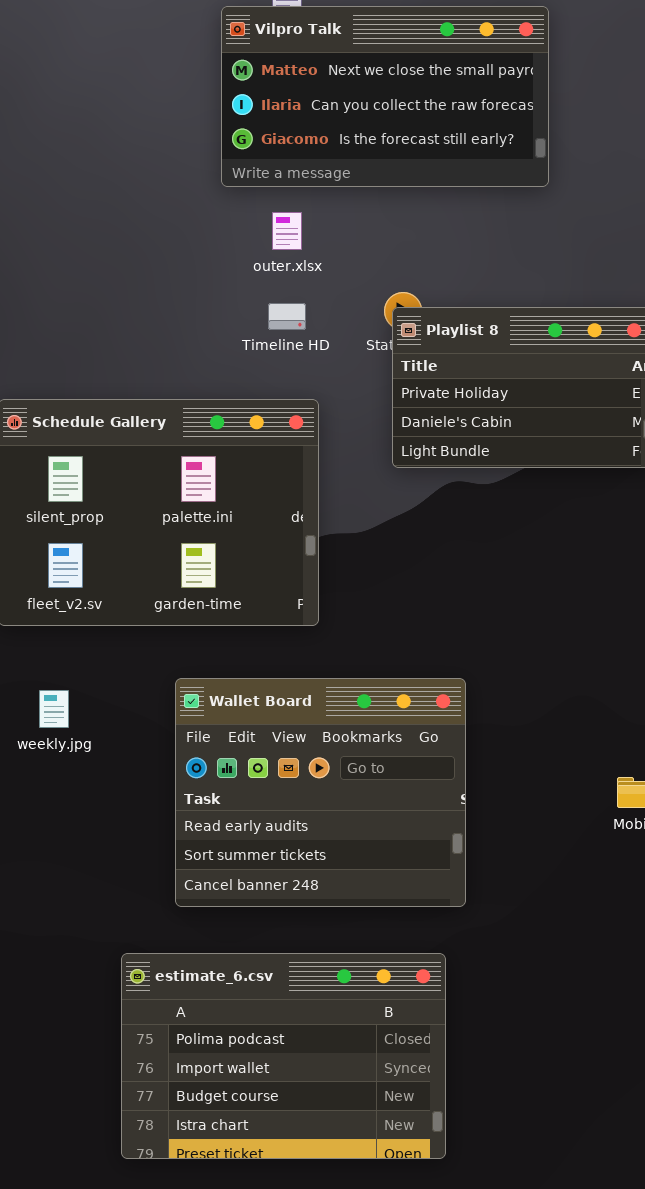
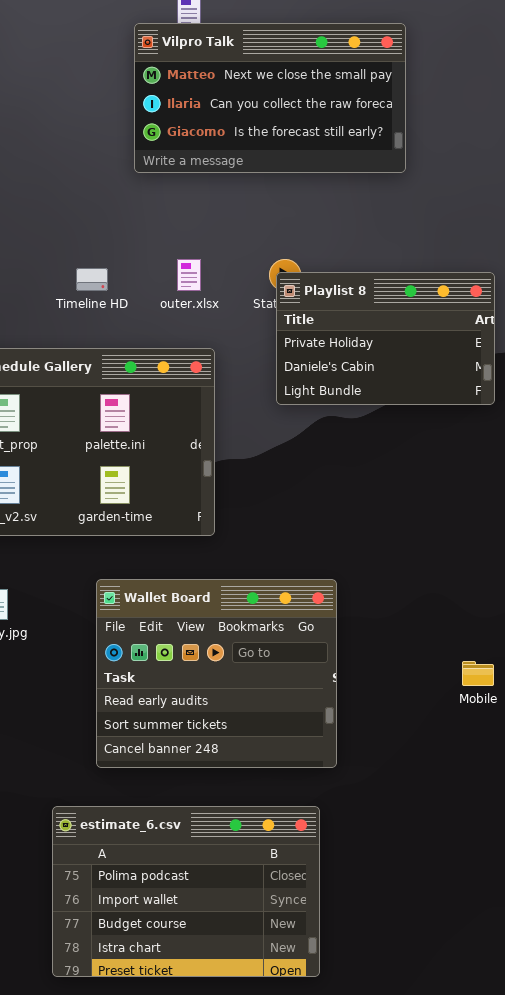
outer.xlsx: [272,212,302,250] -> [177,259,201,291], moved
Timeline HD: [268,303,306,330] -> [76,268,108,291], moved

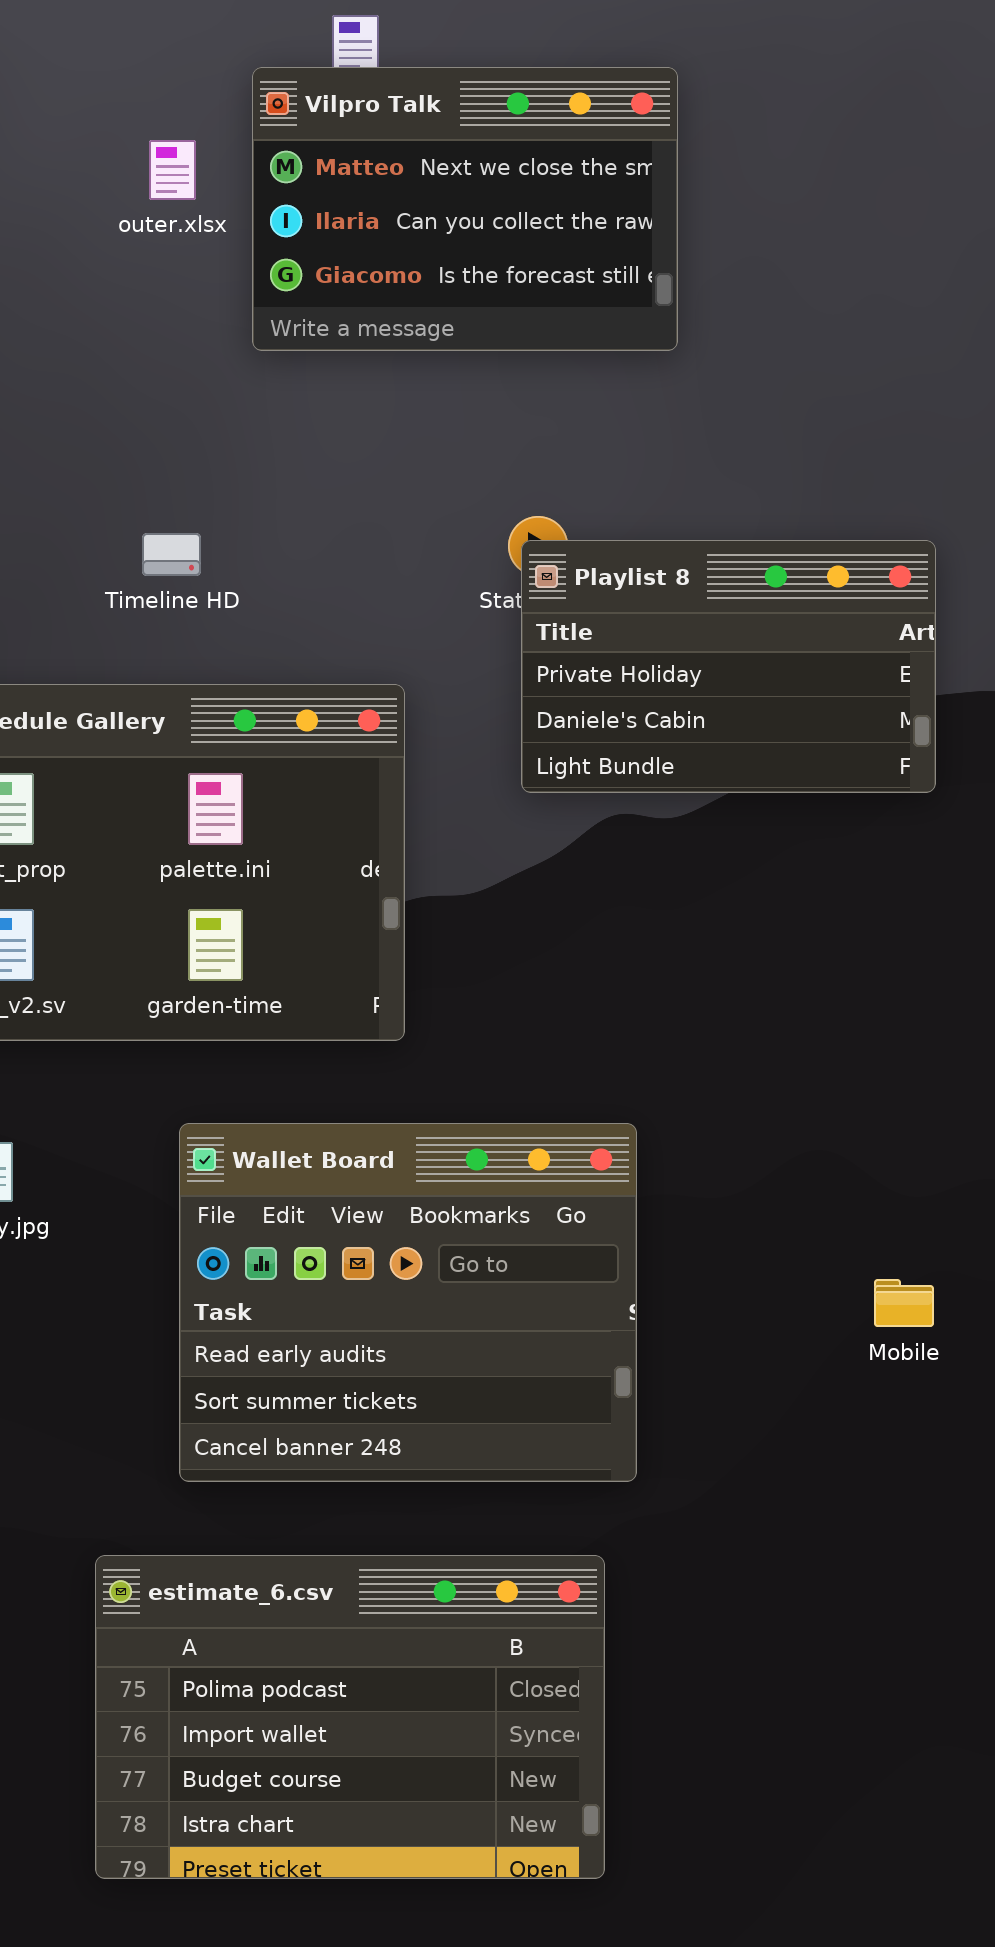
Vilpro Talk: [134,23,406,173] -> [252,67,678,351], resized
outer.xlsx: [177,259,201,291] -> [149,140,196,200], moved

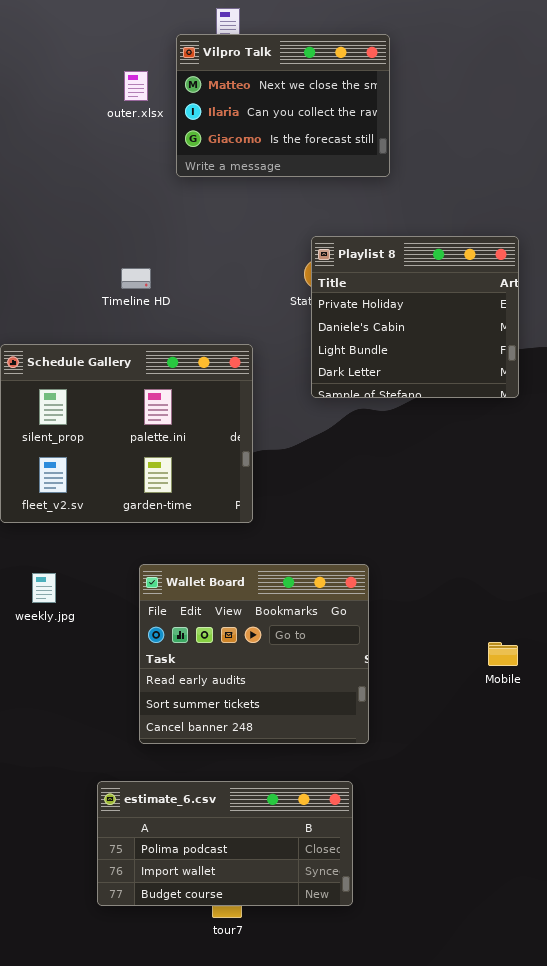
Playlist 8: [521,540,936,793] -> [311,236,519,398], resized
estimate_6.csv: [95,1555,605,1879] -> [97,781,353,906], resized

